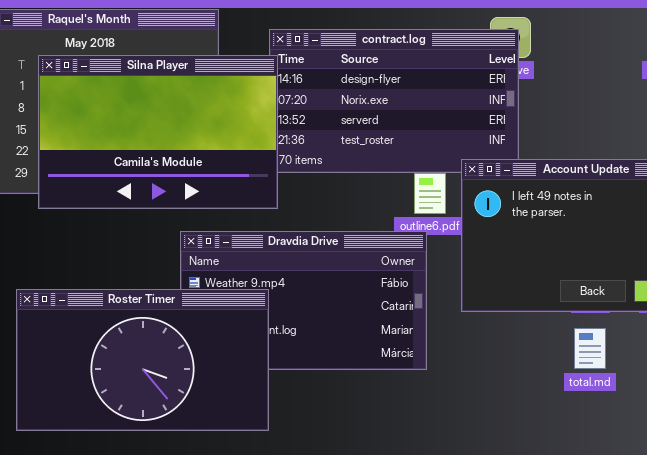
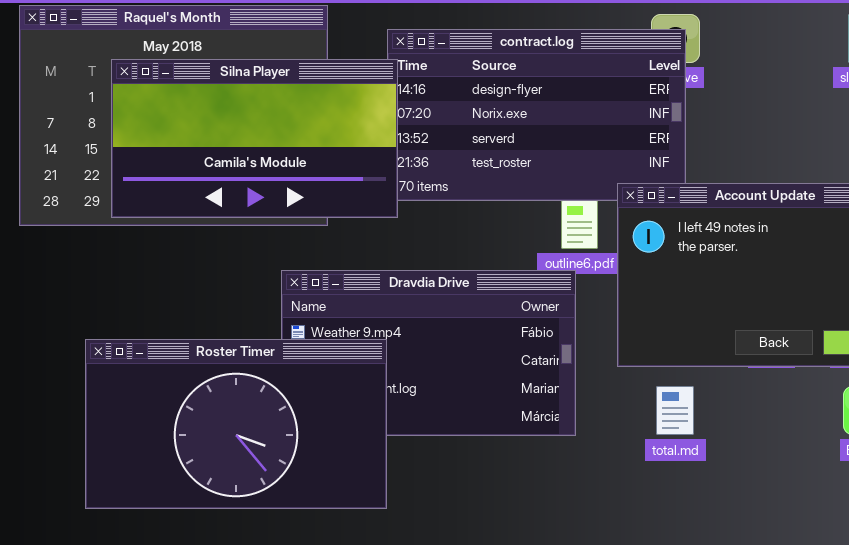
Silna Player: [38,55,278,209] -> [111,59,398,218], resized
total.md: [574,328,606,369] -> [656,386,694,435], moved

